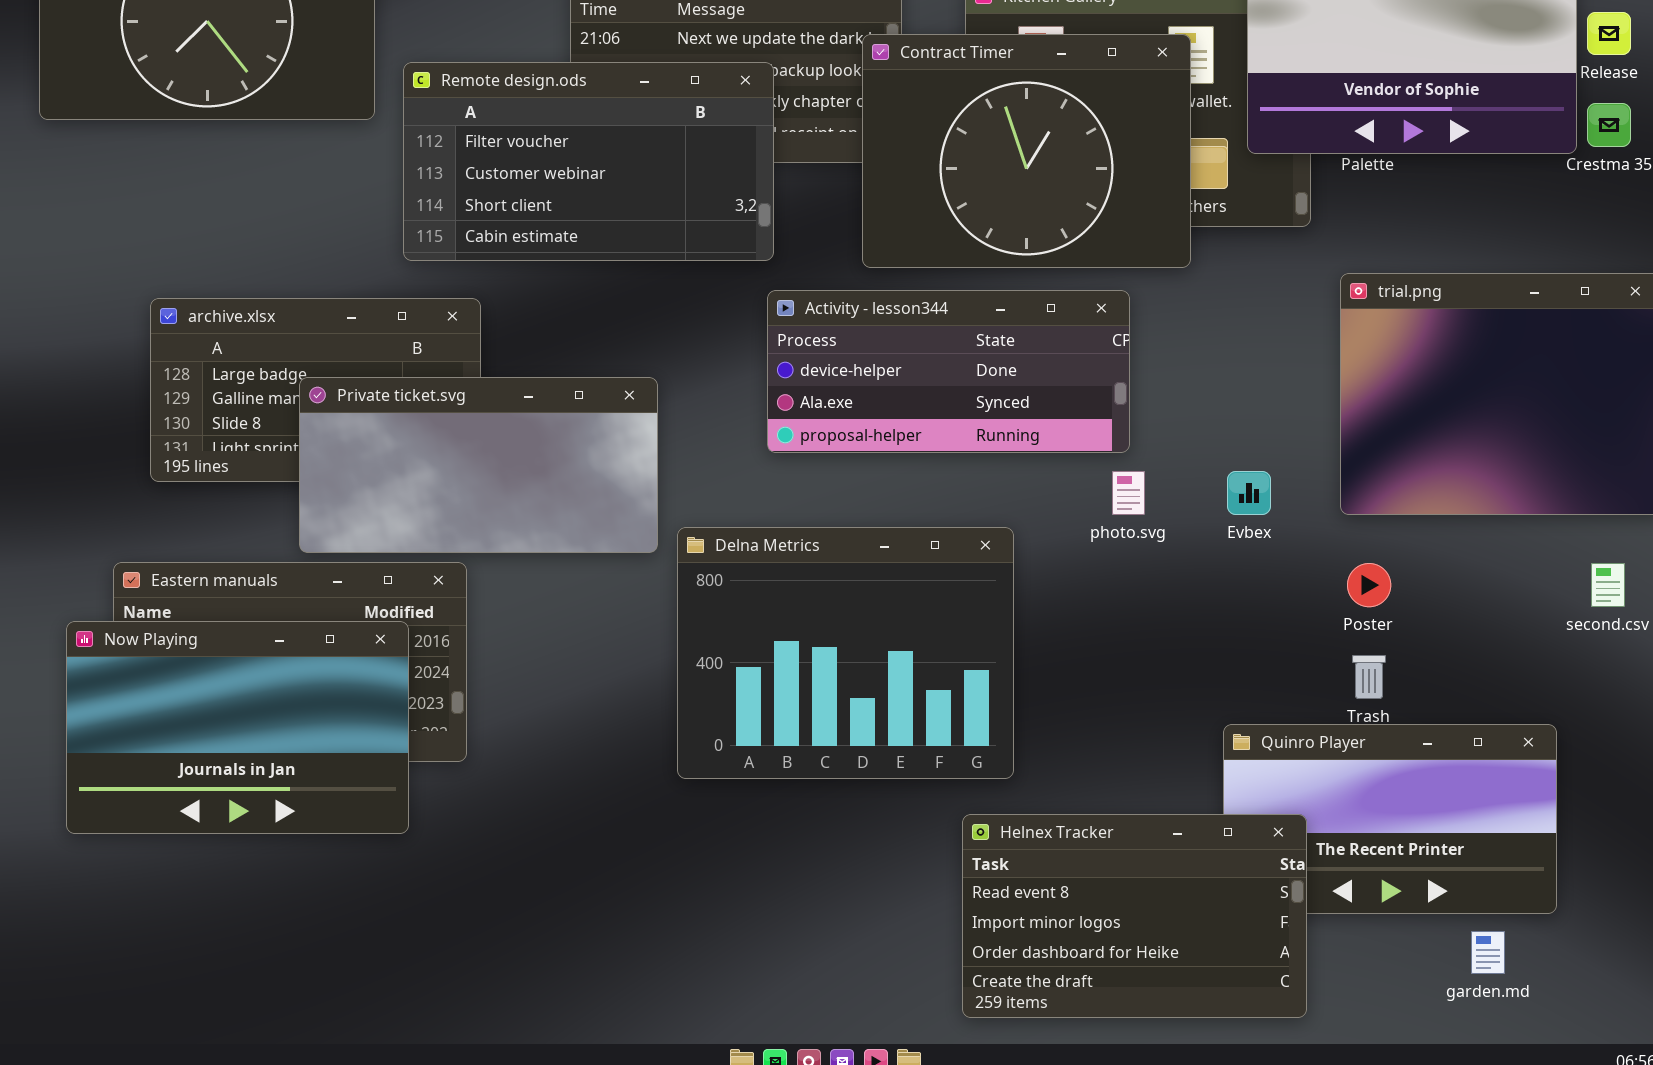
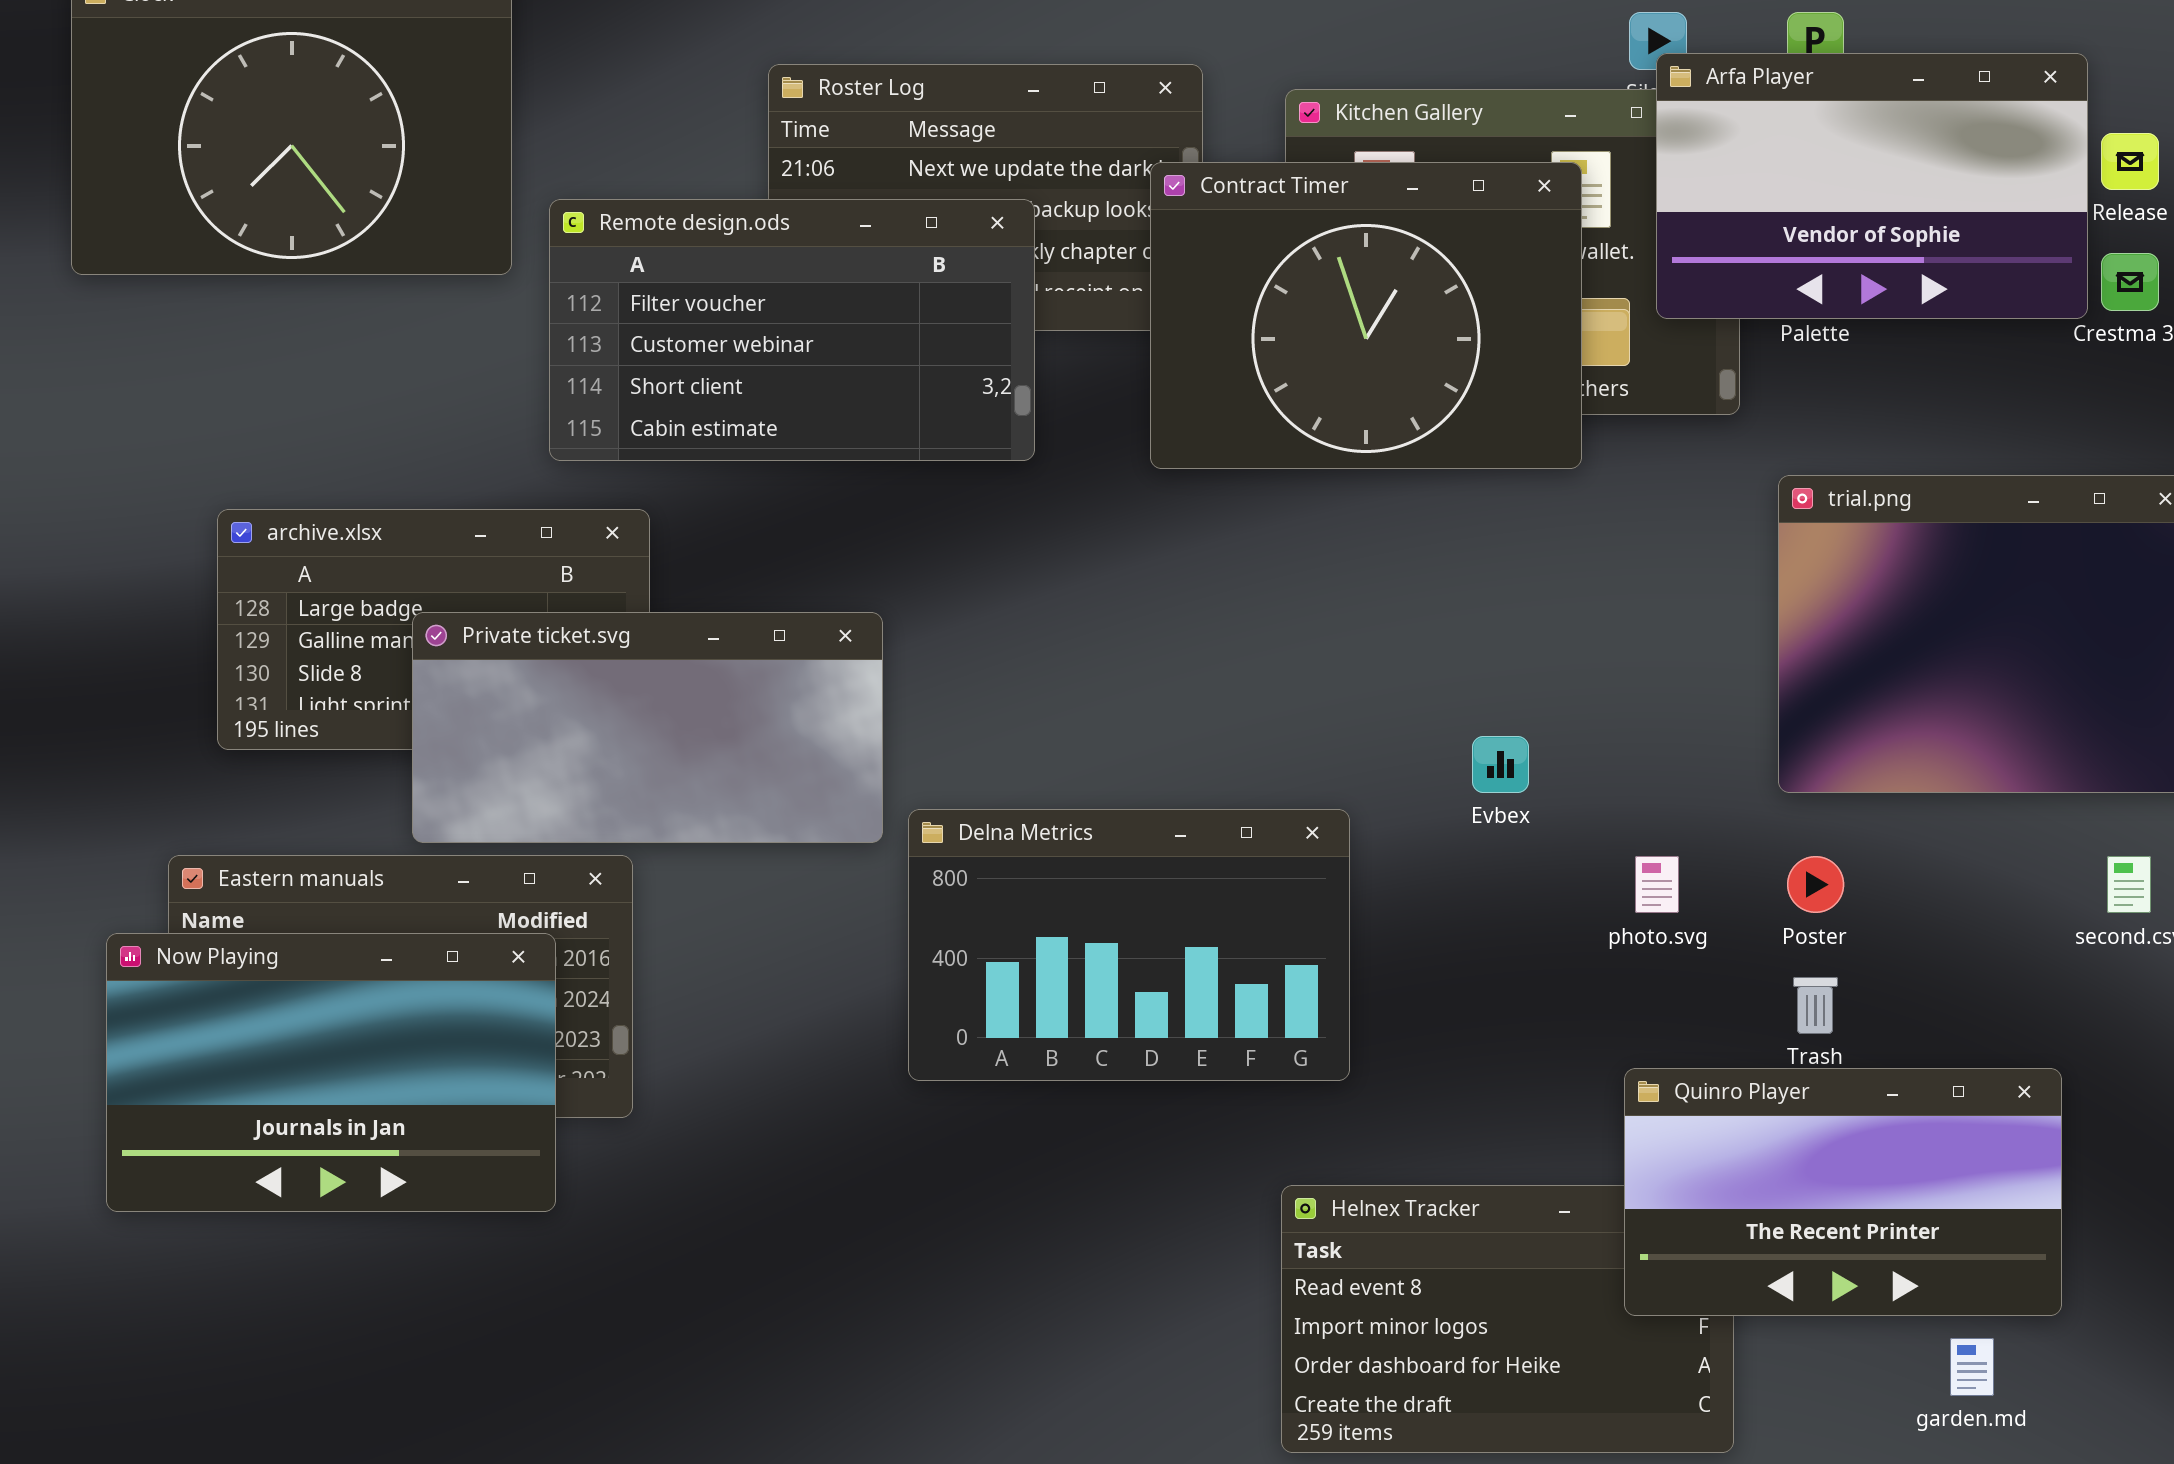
Activity - lesson344: [767,290,1130,453] -> none, closed
photo.svg: [1112,471,1145,515] -> [1635,856,1679,913], moved
Evbex: [1227,471,1271,515] -> [1472,736,1529,793], moved
Delna Metrics: [677,527,1014,779] -> [908,809,1350,1081], resized
Quinro Player: [1223,724,1557,914] -> [1624,1068,2062,1316], raised

